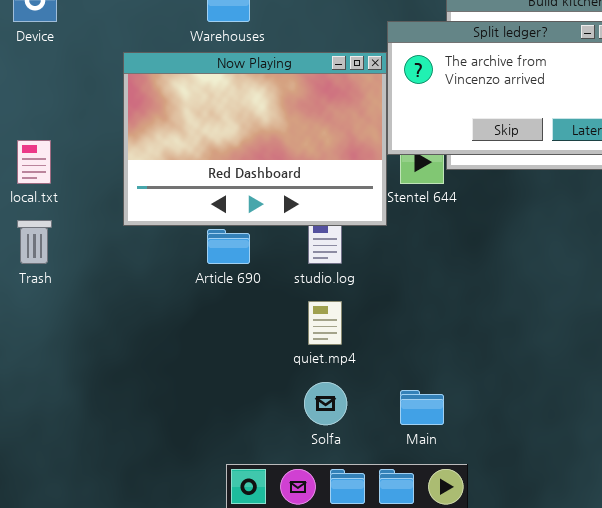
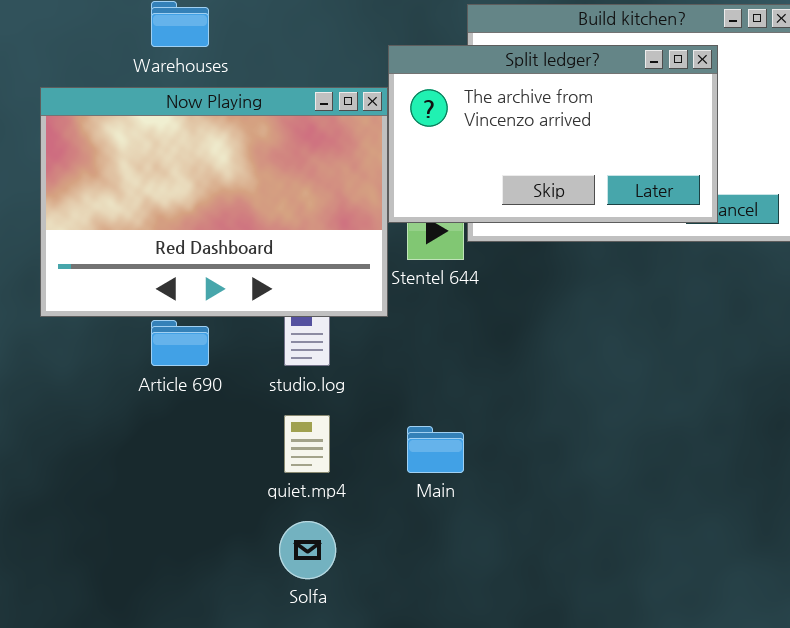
Main: [400,390,444,425] -> [407,426,464,473], moved

